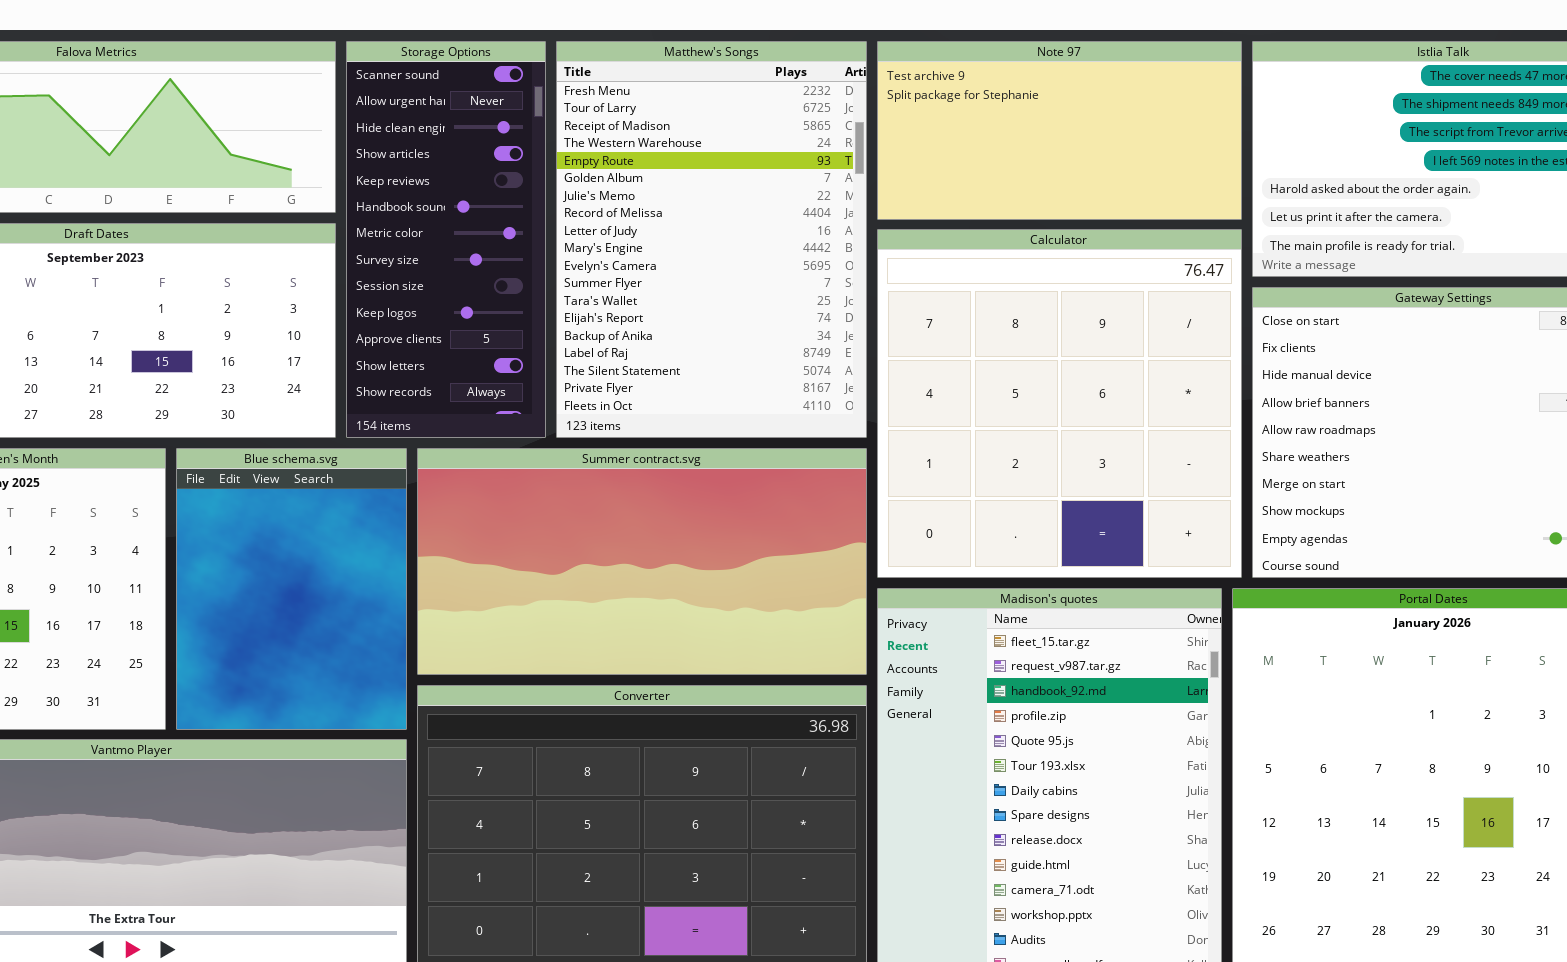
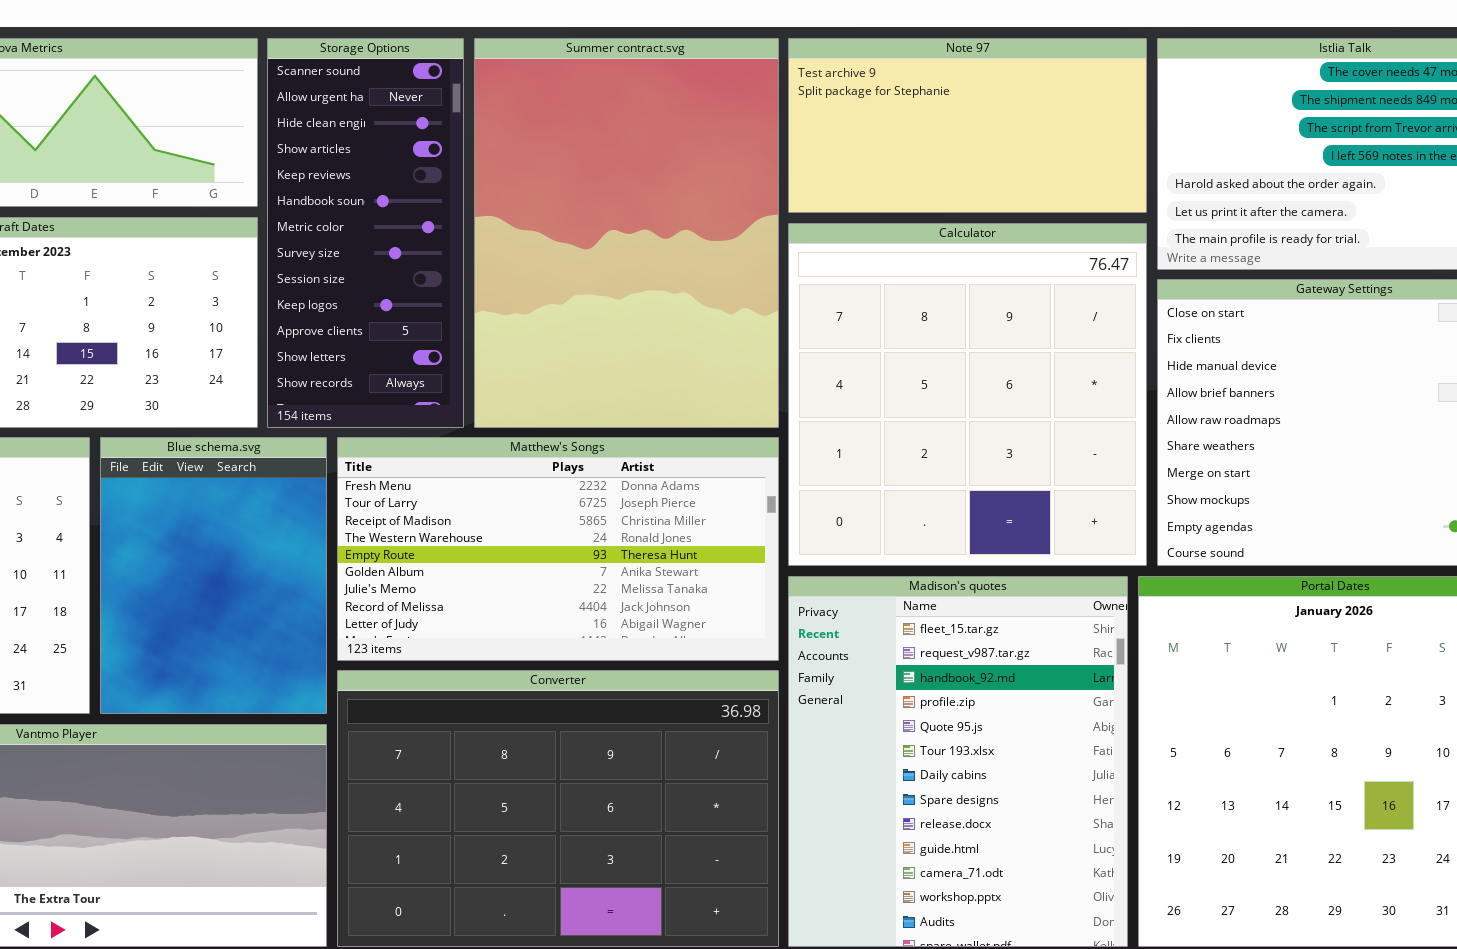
Matthew's Songs: [556,41,867,438] -> [337,437,779,661], moved, resized
Summer contract.svg: [417,448,867,675] -> [474,38,779,428], moved, resized

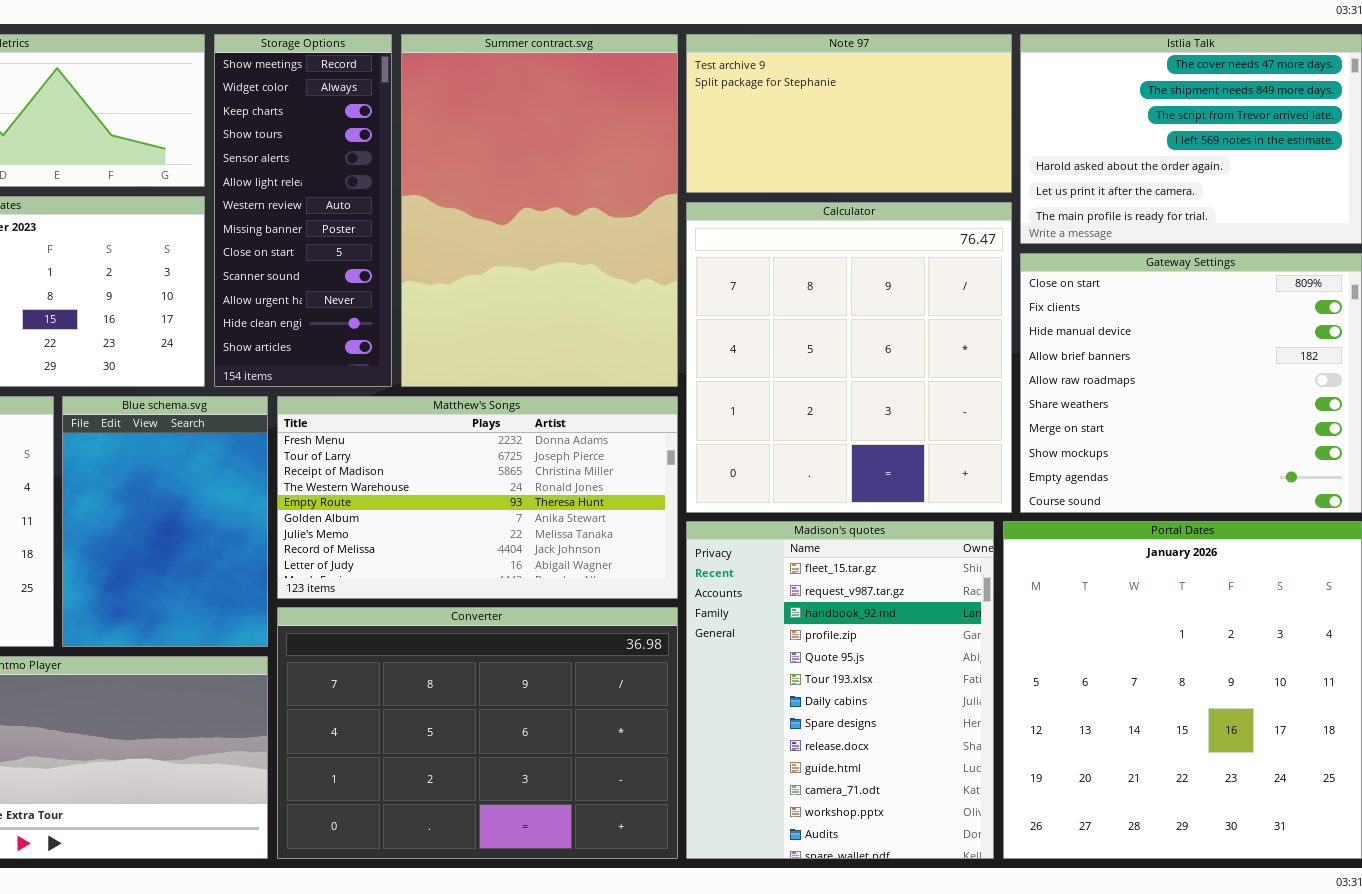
Storage Options: [267,38,464,428] -> [214,34,392,387], scrolled up 9 rows

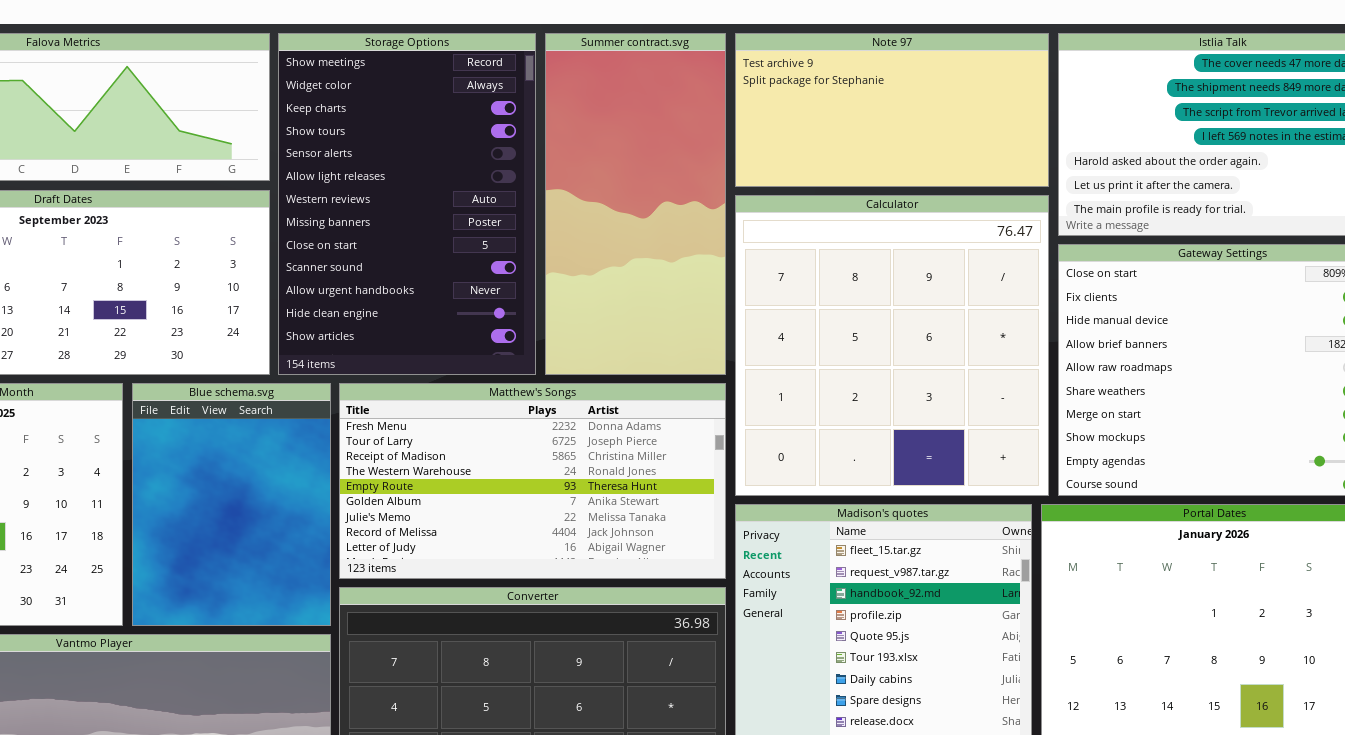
Storage Options: [214,34,392,387] -> [278,33,536,375], resized
Summer contract.svg: [401,34,678,387] -> [545,33,726,375], resized

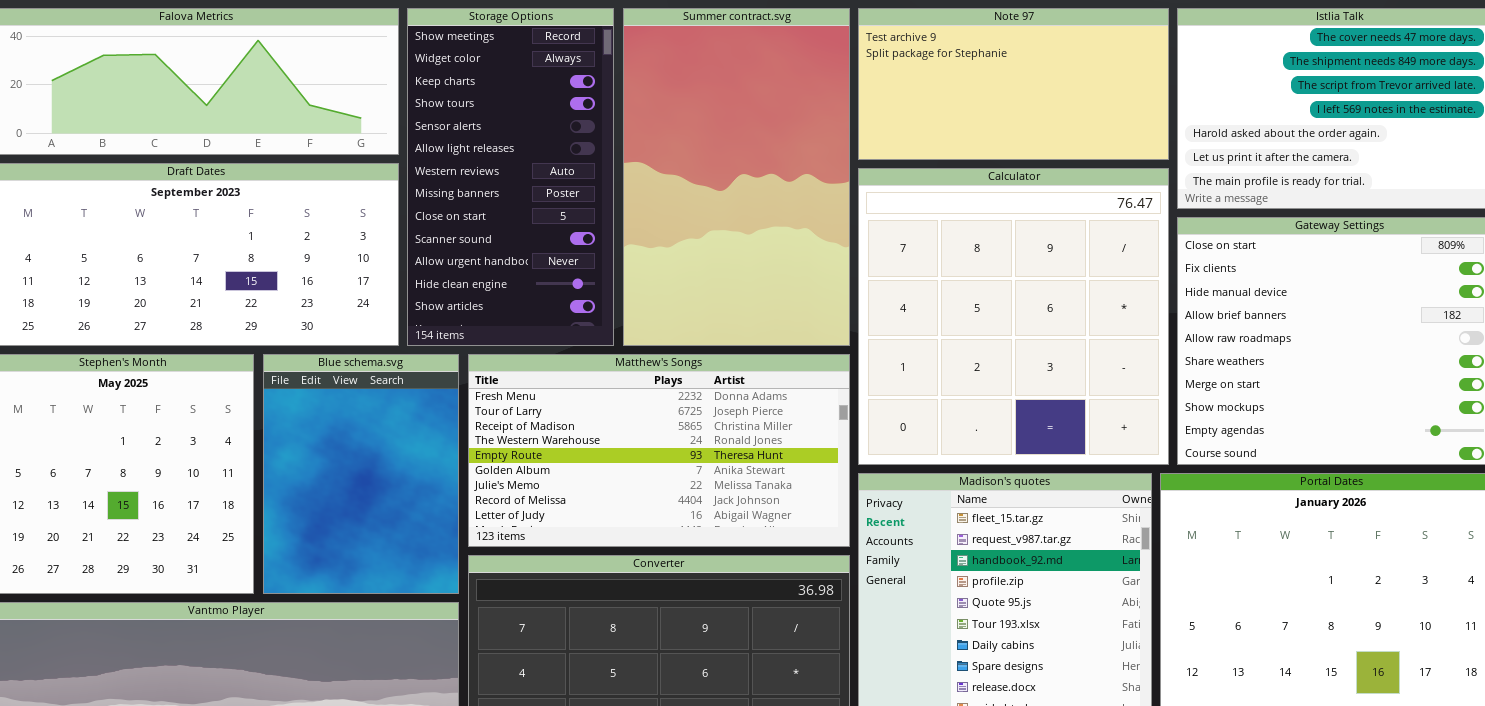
Storage Options: [278,33,536,375] -> [407,8,614,346], resized
Summer contract.svg: [545,33,726,375] -> [623,8,850,346], resized

